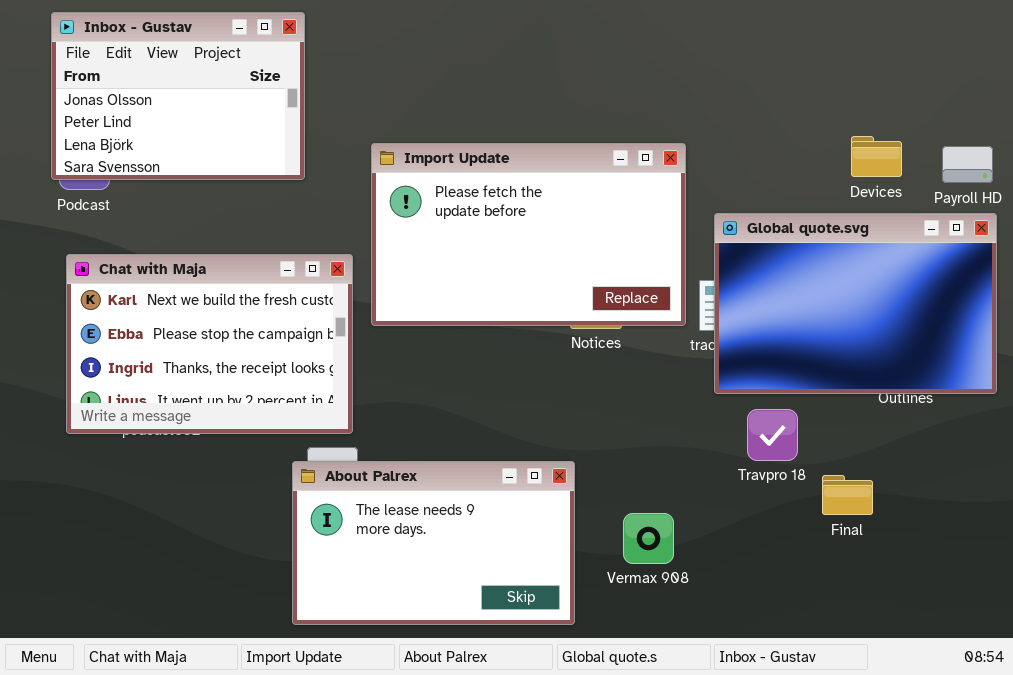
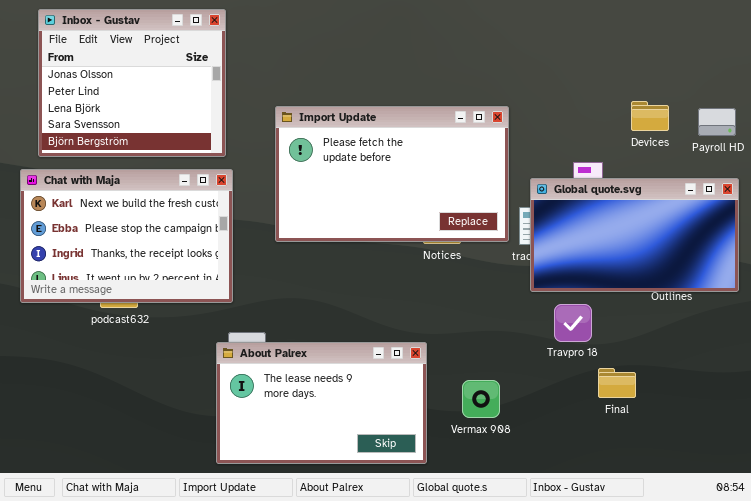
Inbox - Gustav: [51,12,305,180] -> [38,9,226,157], resized
Global quote.svg: [714,213,997,394] -> [530,178,739,292], resized
Chat with Maja: [66,254,353,434] -> [20,169,233,303], moved
Final: [822,475,873,515] -> [598,368,636,398], moved

